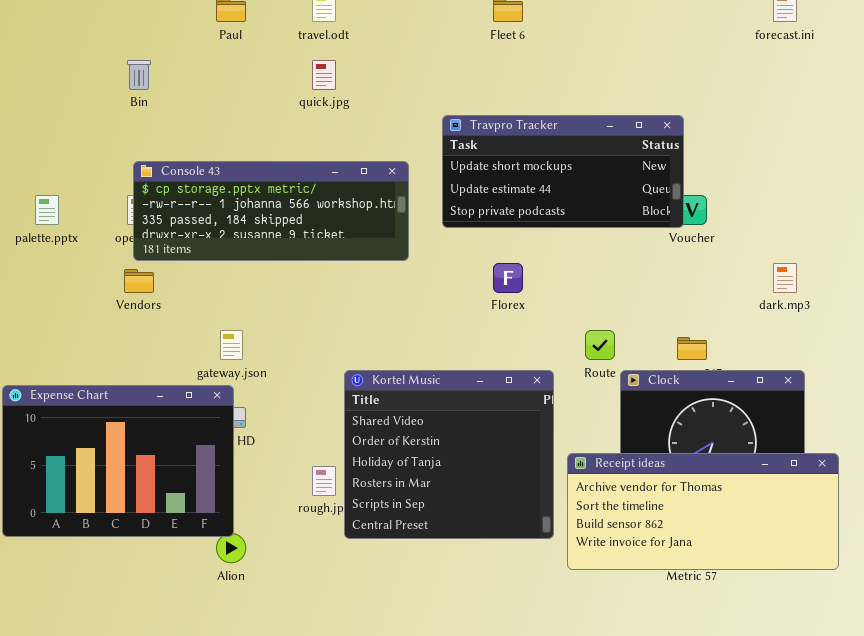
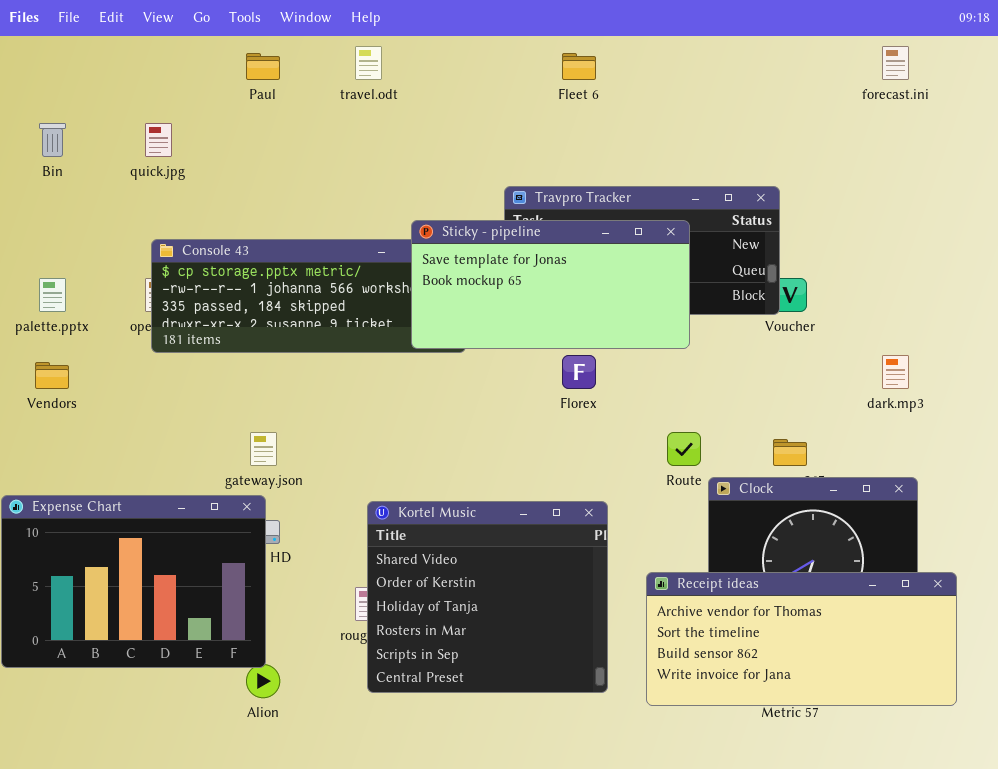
Bin: [127,60,151,90] -> [39,123,66,157], moved
quick.jpg: [312,60,336,90] -> [145,123,172,157], moved
Sticky - pipeline: none -> [411,220,690,349], opened
Vendors: [124,269,154,293] -> [35,362,69,389], moved
Kortel Music: [344,370,554,539] -> [367,501,608,693], moved

